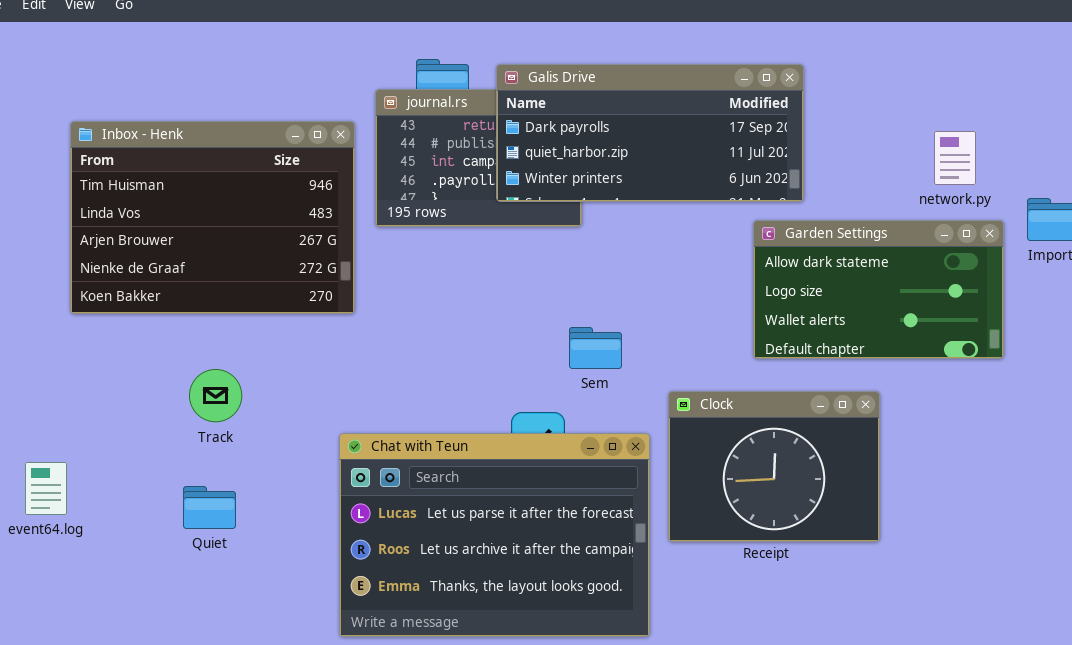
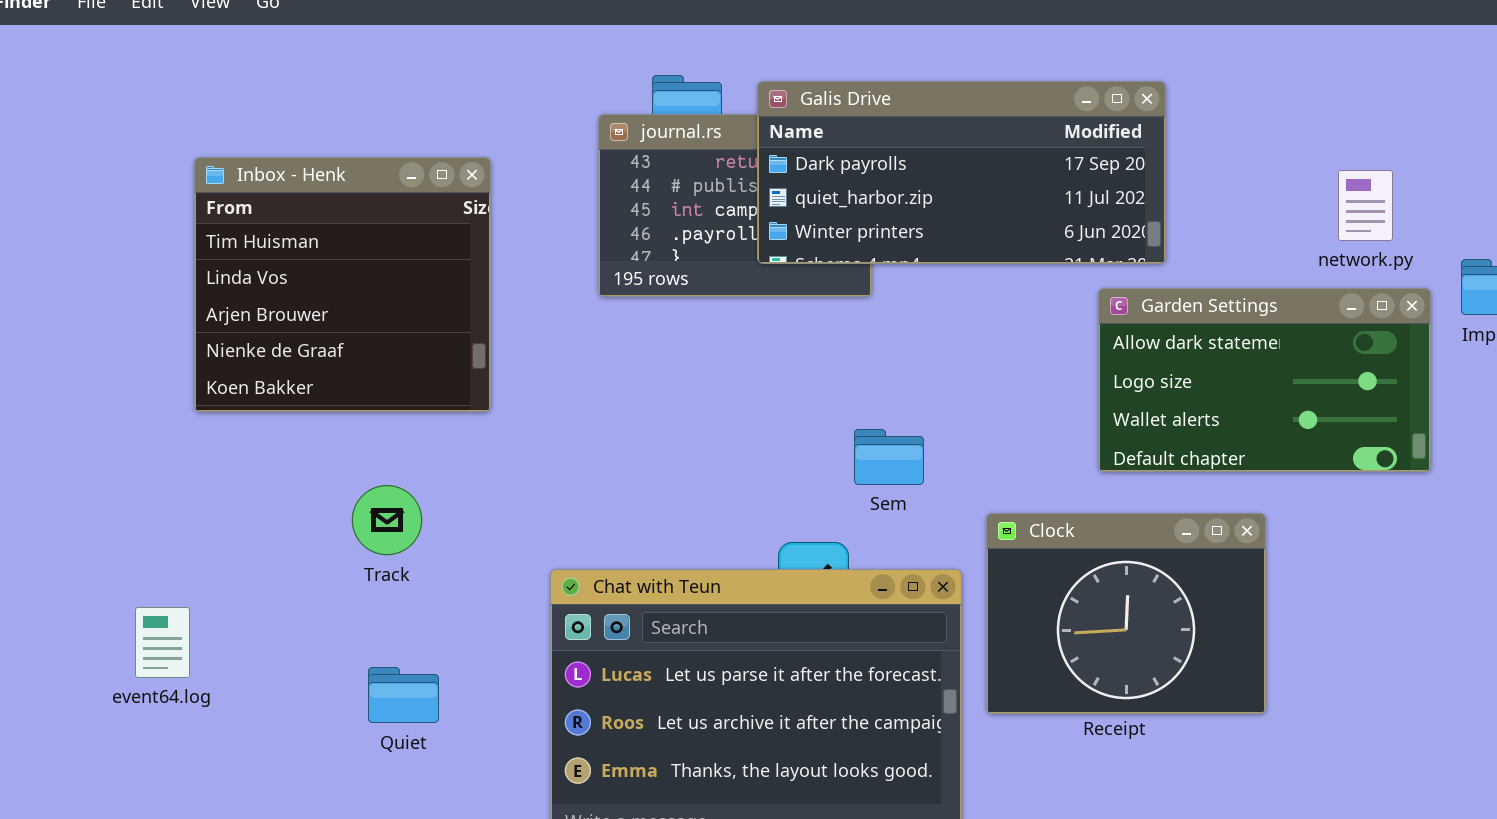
Inbox - Henk: [70,121,355,314] -> [194,157,491,412], resized
Quiet: [183,486,236,529] -> [368,667,439,723], moved

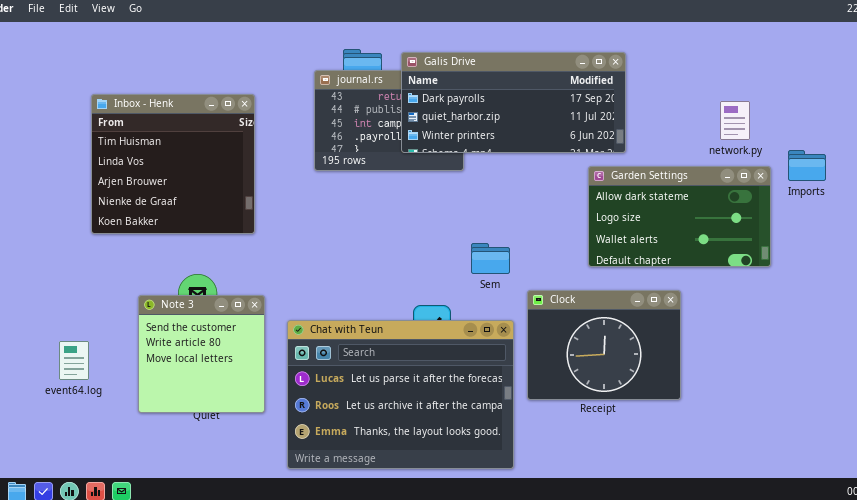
Sem: [854,429,924,485] -> [471,243,510,274], moved
Note 3: none -> [138,295,265,413], opened

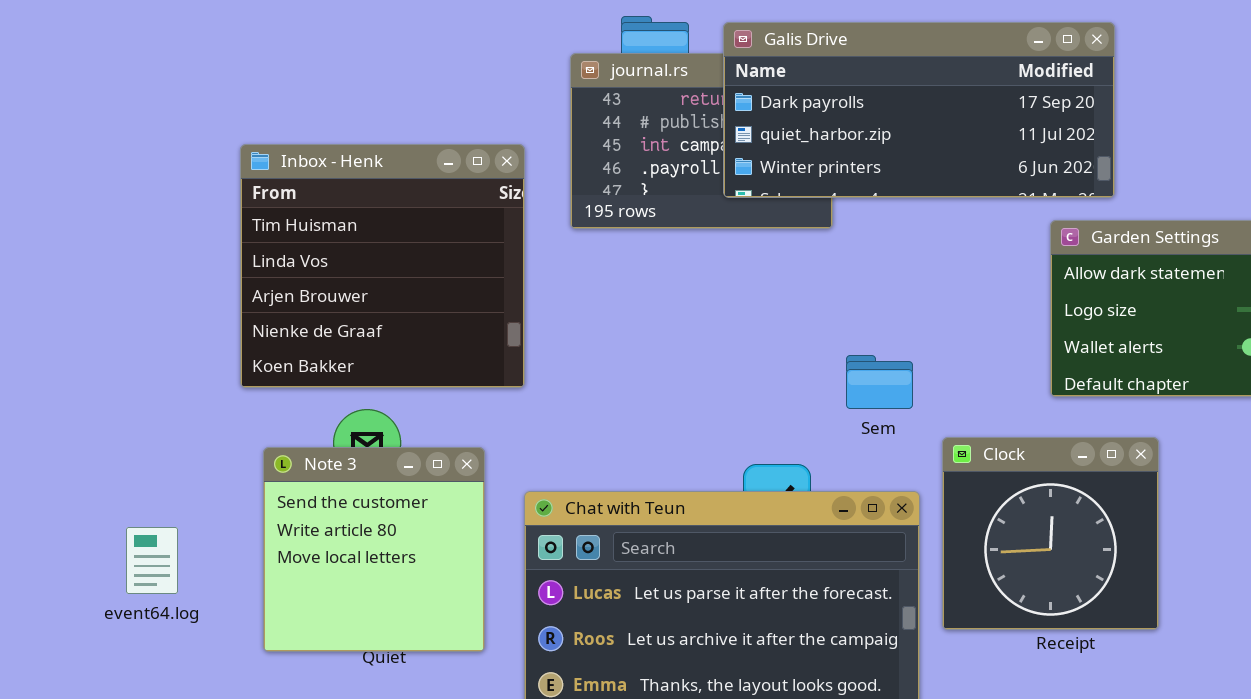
Inbox - Henk: [91,94,255,234] -> [240,144,525,388], moved
Clock: [527,290,681,400] -> [942,437,1159,630], resized

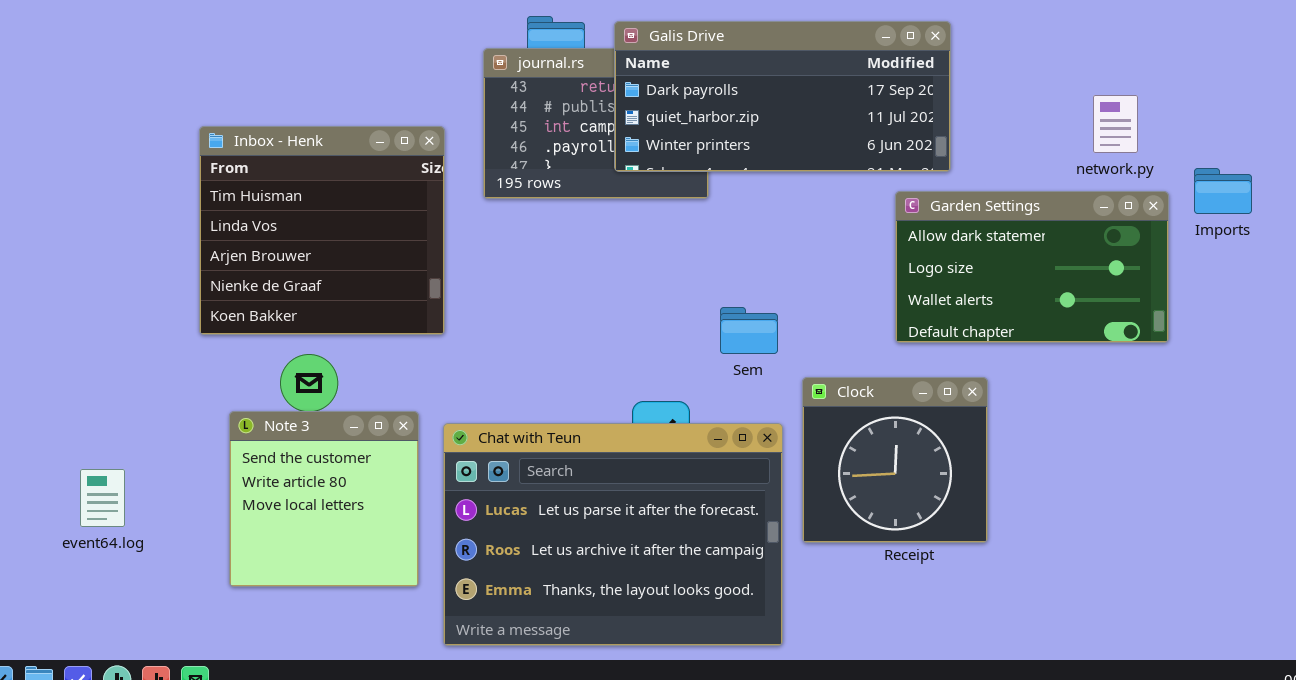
Note 3: [263,447,485,652] -> [229,411,419,587], moved
event64.log: [126,527,178,594] -> [80,469,125,527], moved

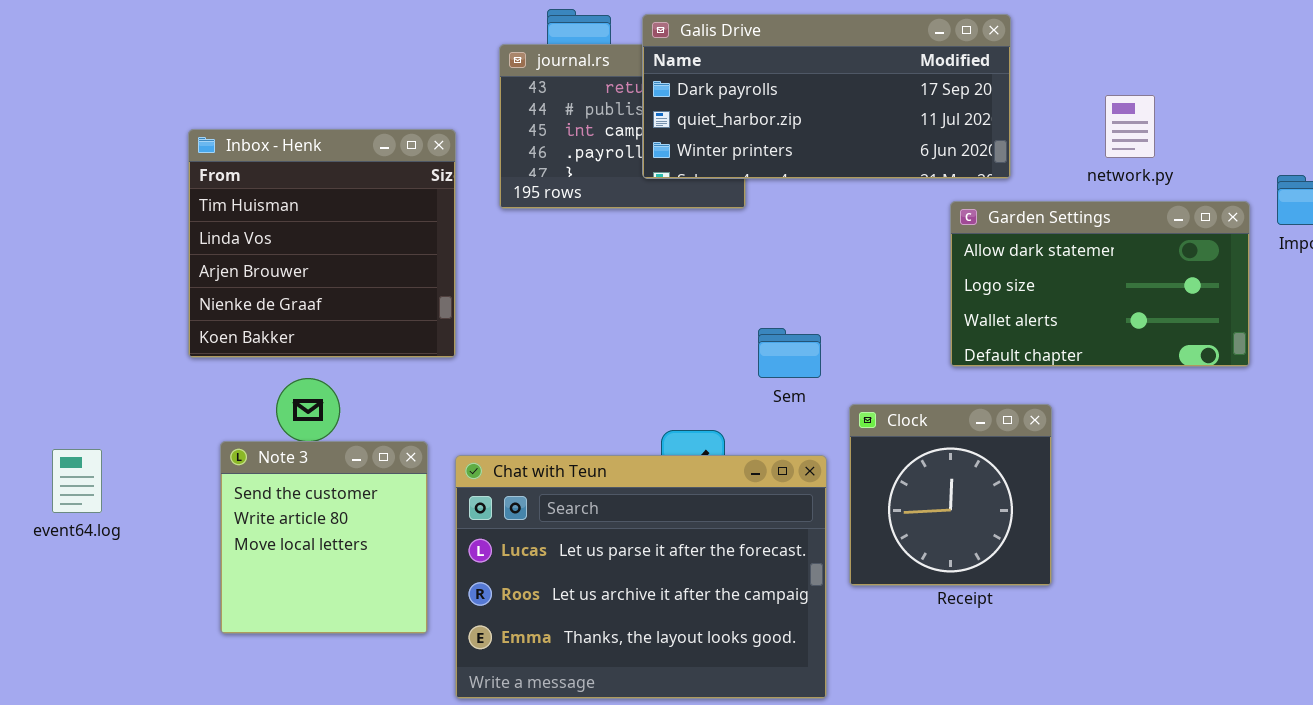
network.py: [1093,95,1138,153] -> [1105,95,1155,158], moved
event64.log: [80,469,125,527] -> [52,449,102,513], moved

